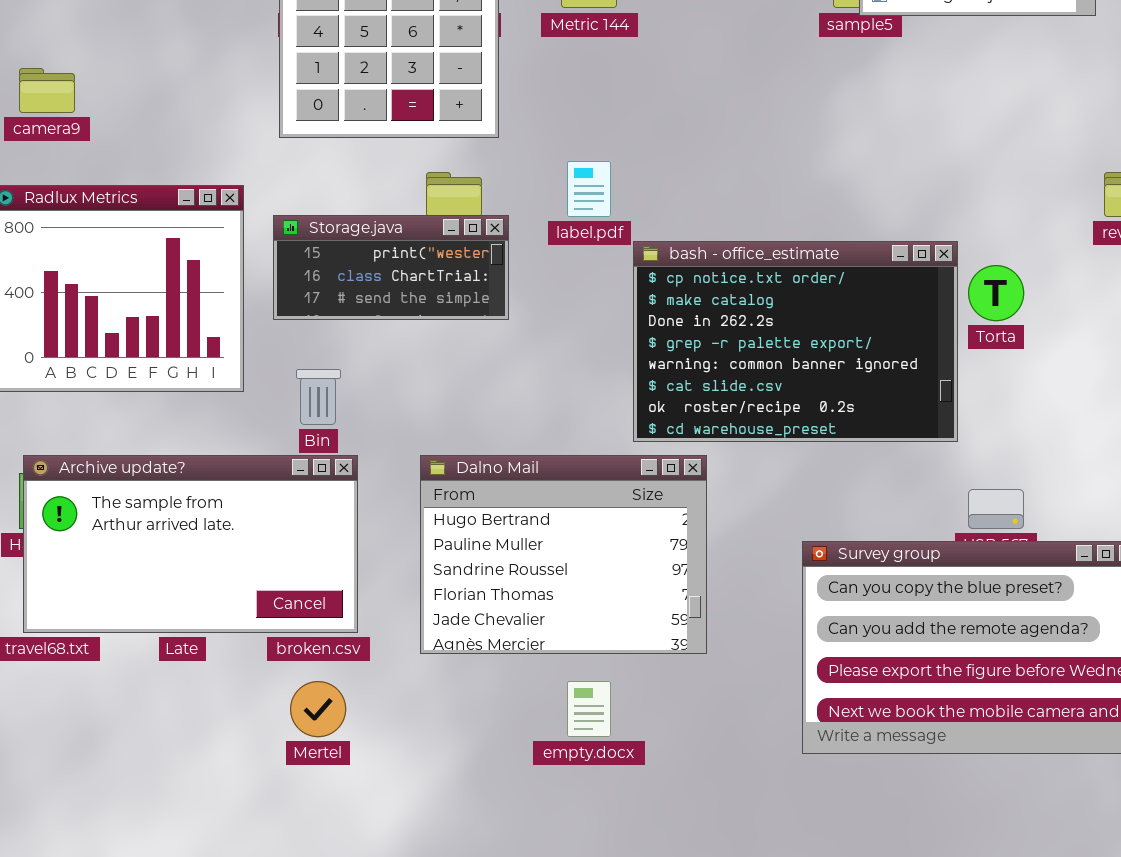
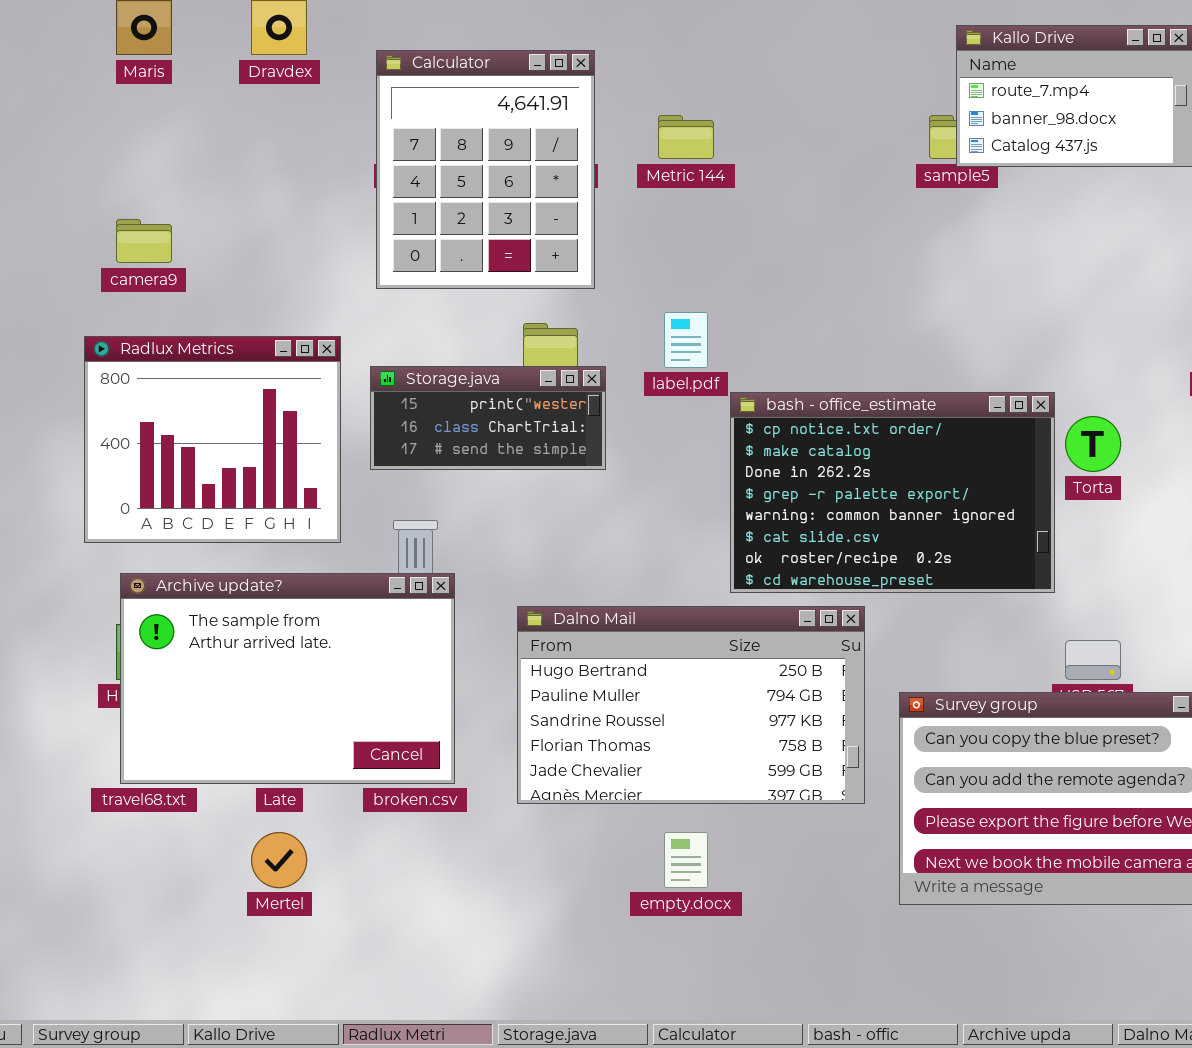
Archive update?: [23,455,358,633] -> [120,573,455,784], resized
Dalno Mail: [420,455,707,654] -> [517,606,865,804], resized
Mertel: [290,681,346,737] -> [251,832,307,888], moved

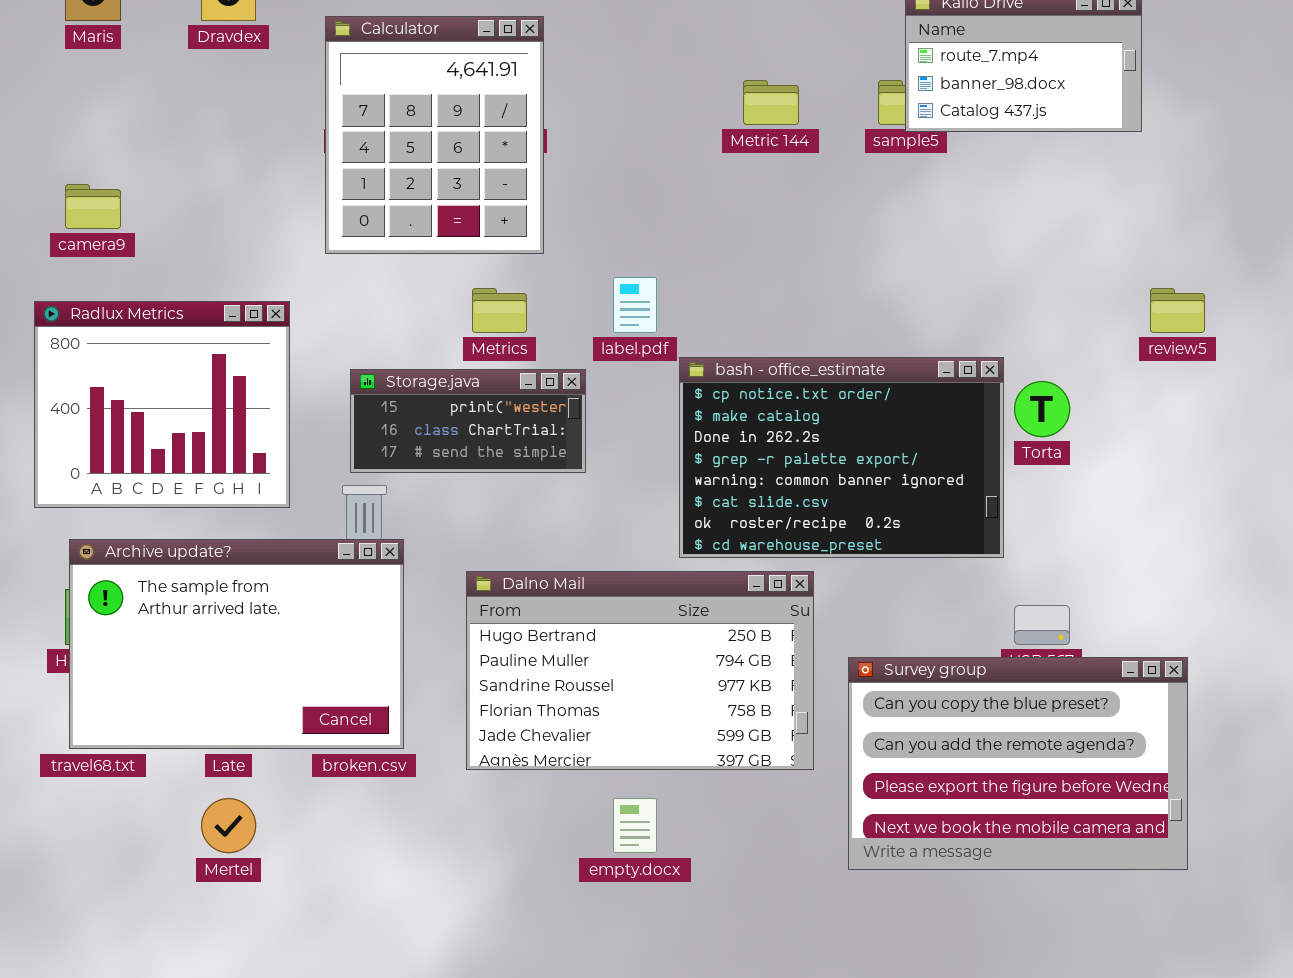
Metric 144: [658,115,714,159] -> [743,80,799,125], moved
Storage.java: [370,366,606,470] -> [350,369,586,473], moved

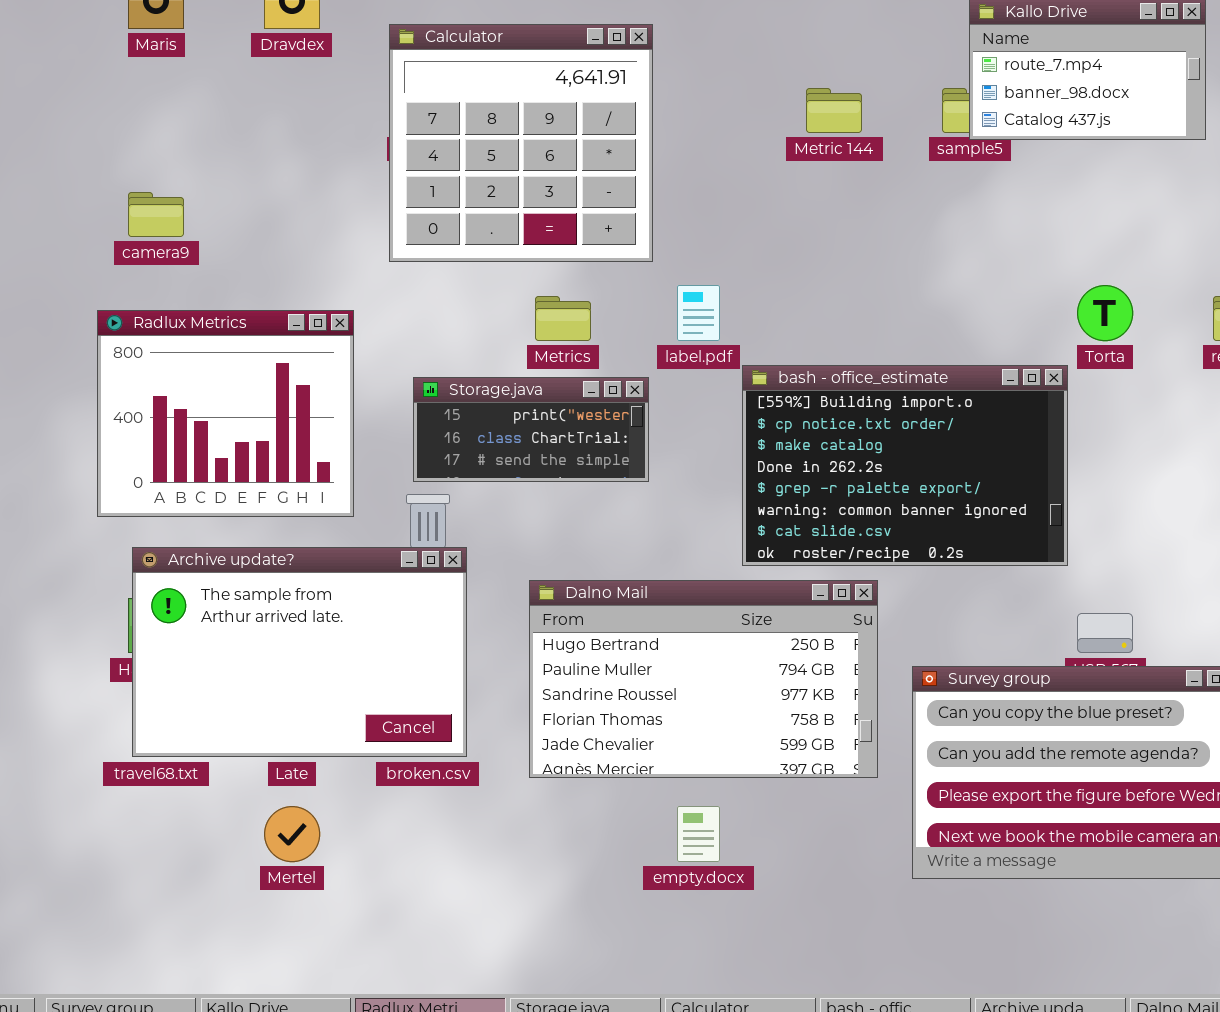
Calculator: [325,16,544,254] -> [389,24,653,262], resized
bash - office_estimate: [679,357,1004,558] -> [742,365,1068,566], scrolled up 1 row
Torta: [1014,381,1070,437] -> [1077,285,1133,341], moved

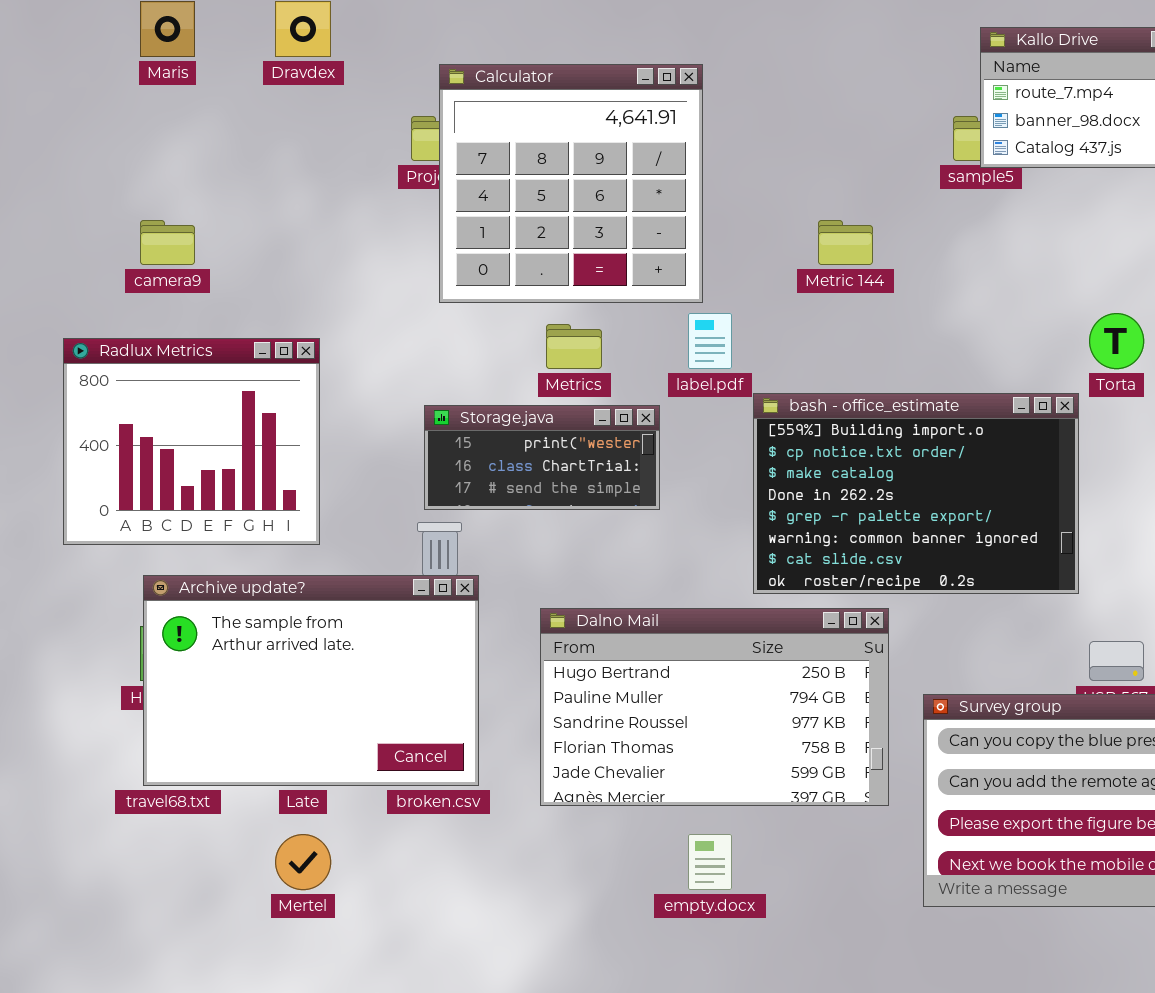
Calculator: [389,24,653,262] -> [439,64,703,303], moved
Metric 144: [806,88,862,133] -> [818,220,873,265], moved
Radlux Metrics: [97,310,354,517] -> [63,338,320,545], moved

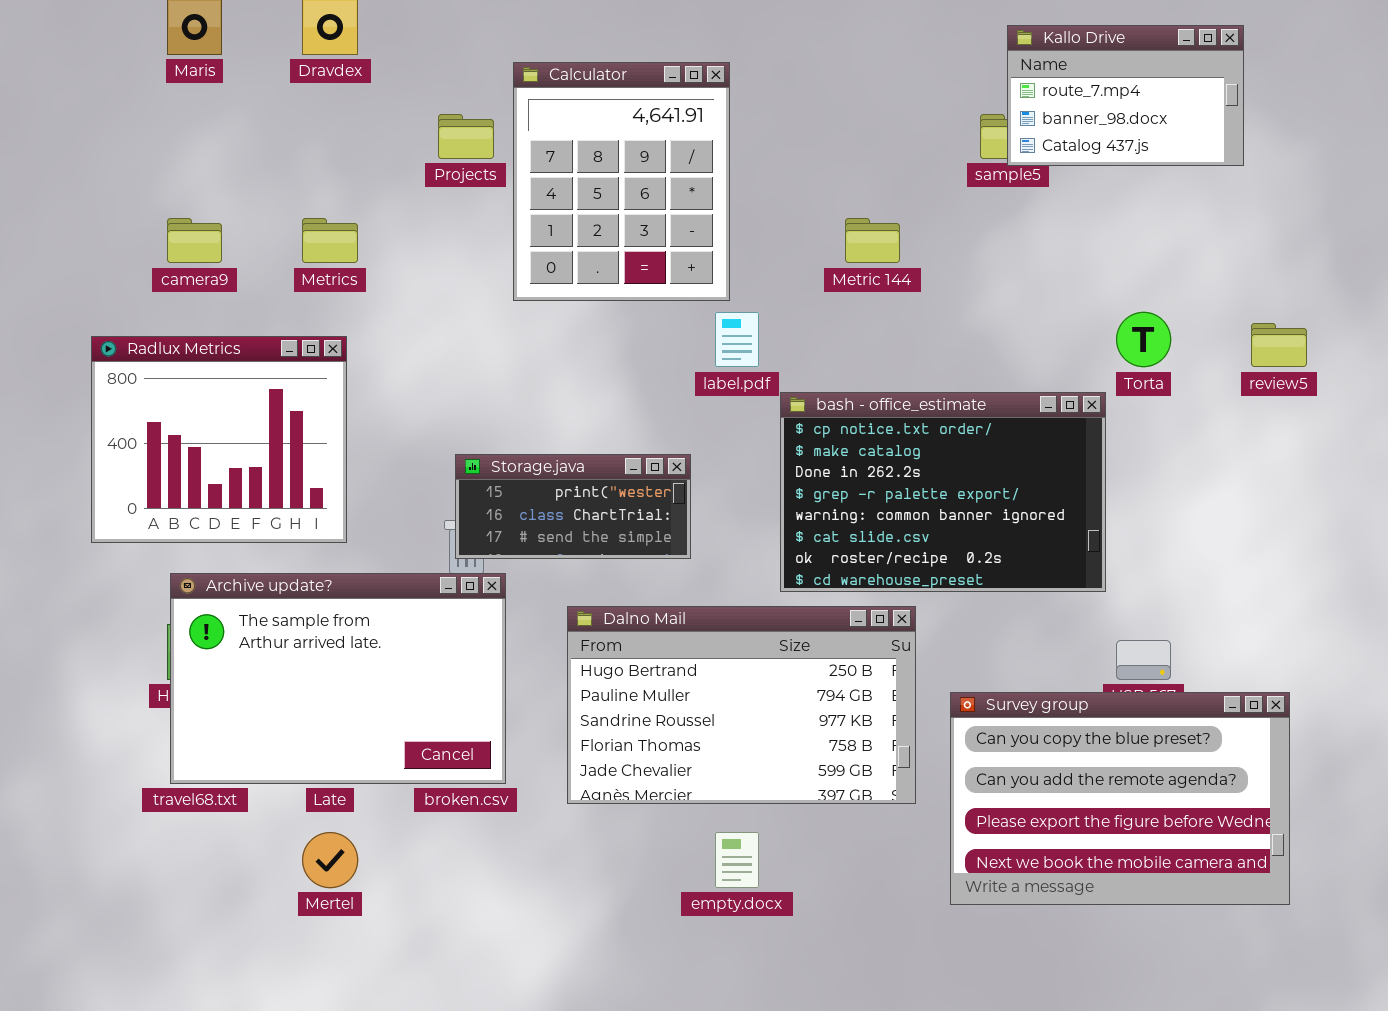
Calculator: [439,64,703,303] -> [513,62,730,301], resized
Metrics: [546,324,602,369] -> [302,218,358,263], moved
bash - office_estimate: [753,393,1079,594] -> [780,392,1106,592], scrolled down 1 row
Storage.java: [424,405,660,510] -> [455,454,691,559], moved

